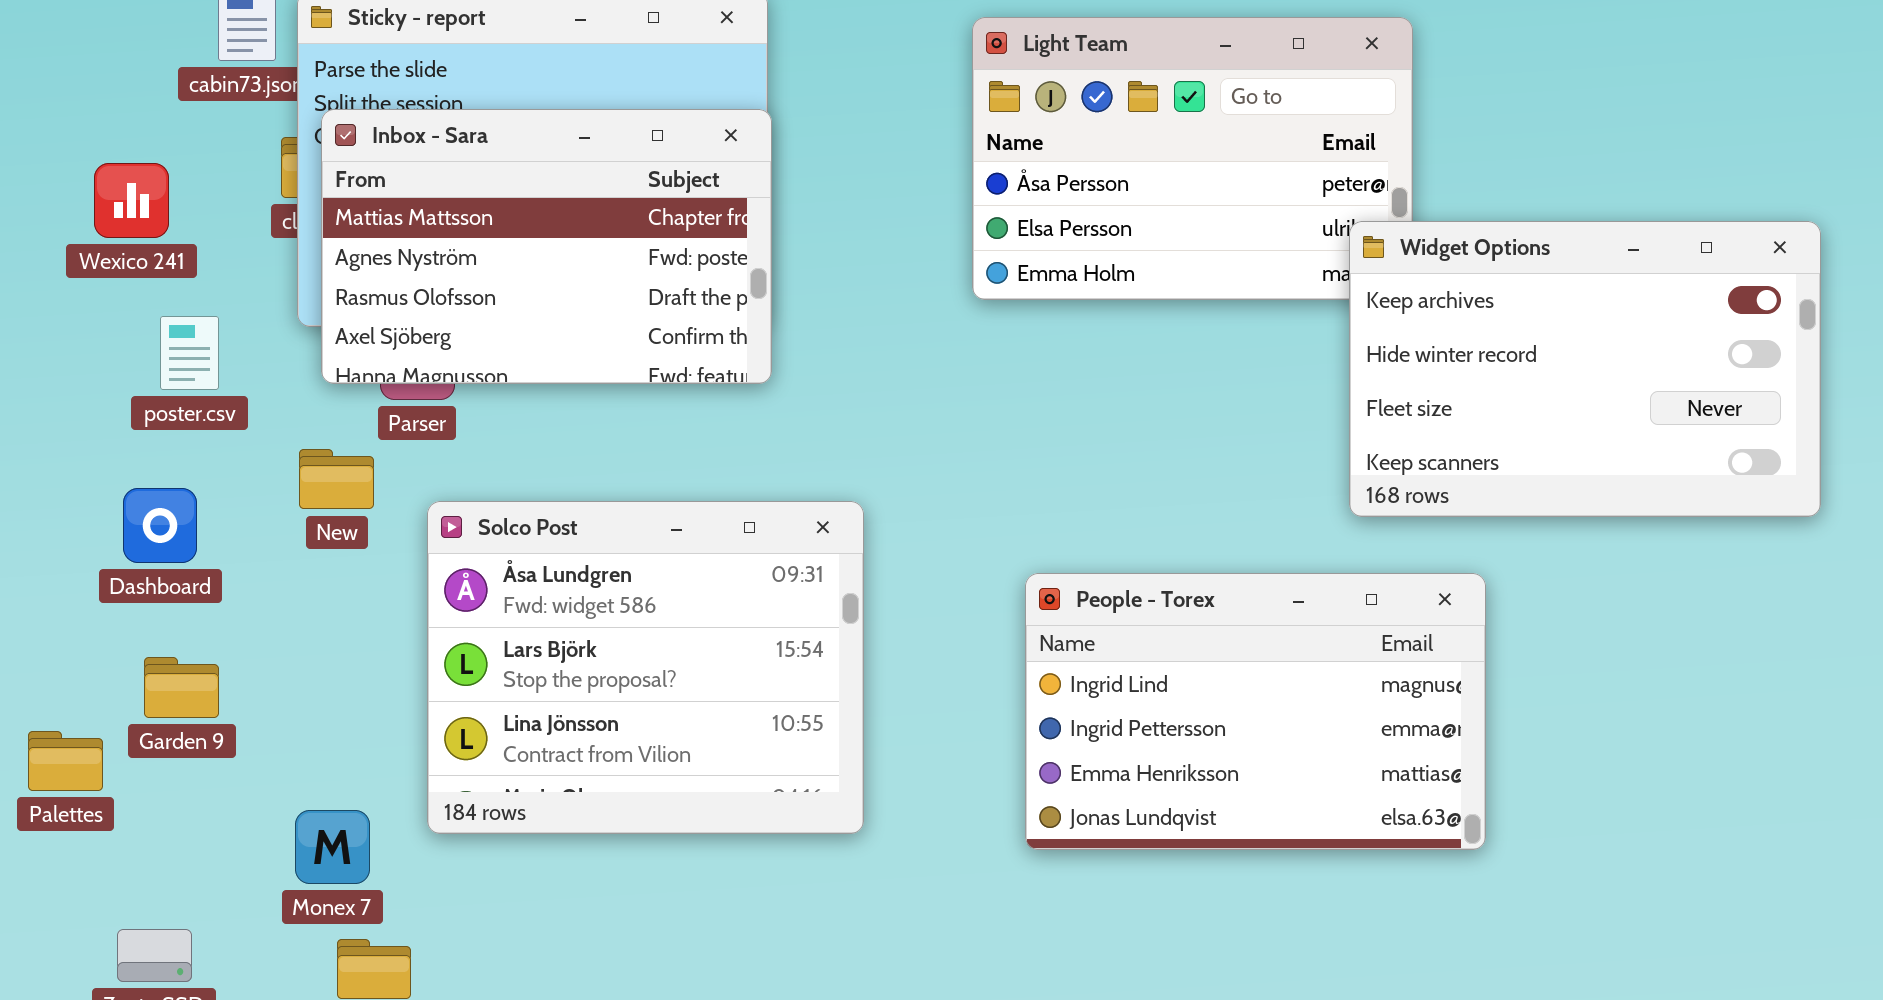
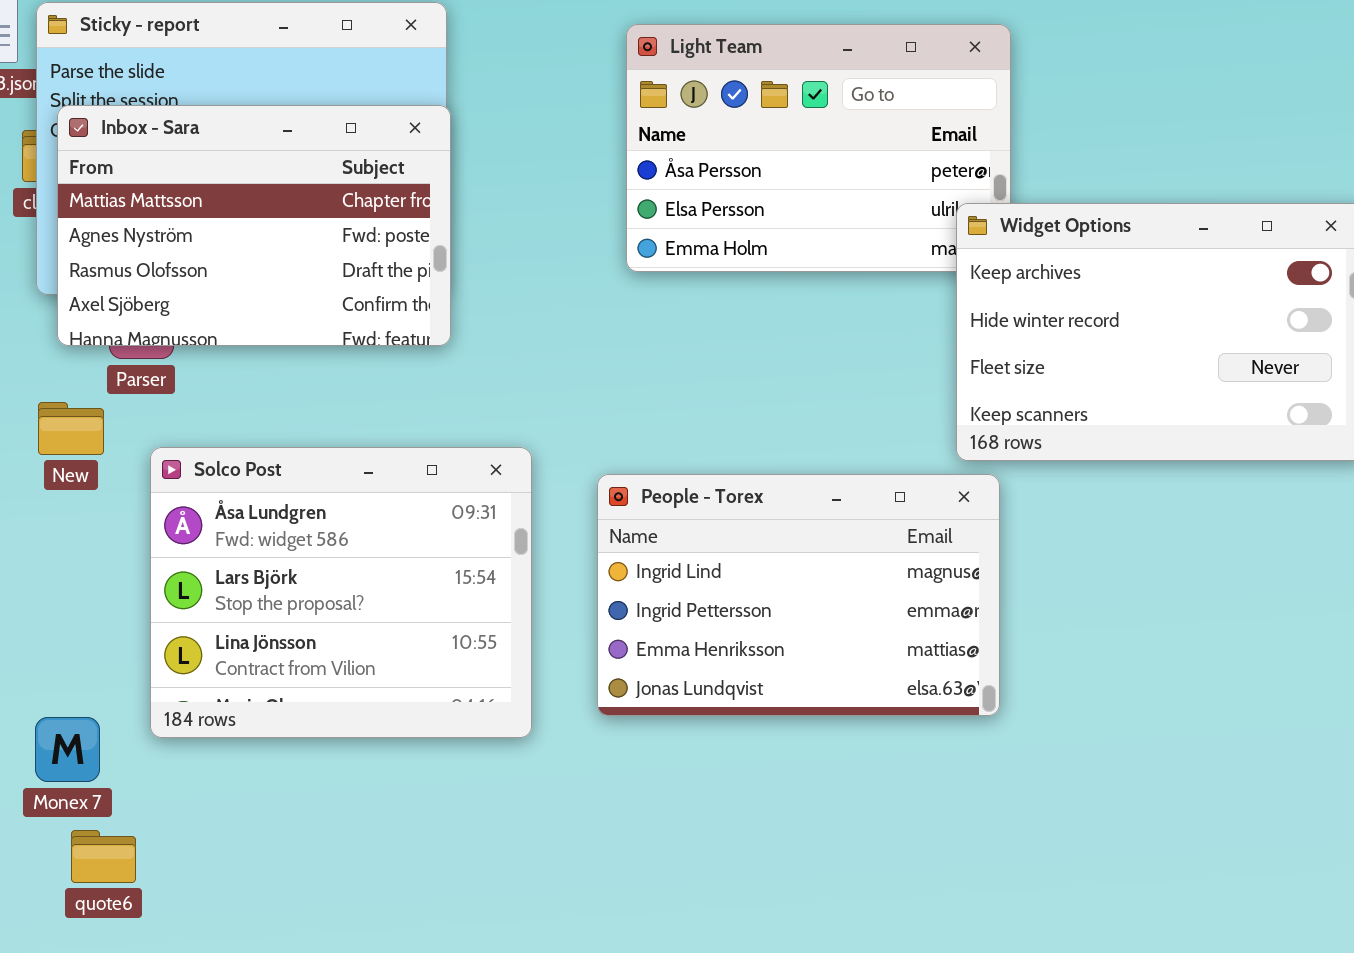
People - Torex: [1025,573,1486,850] -> [597,474,1000,716], moved

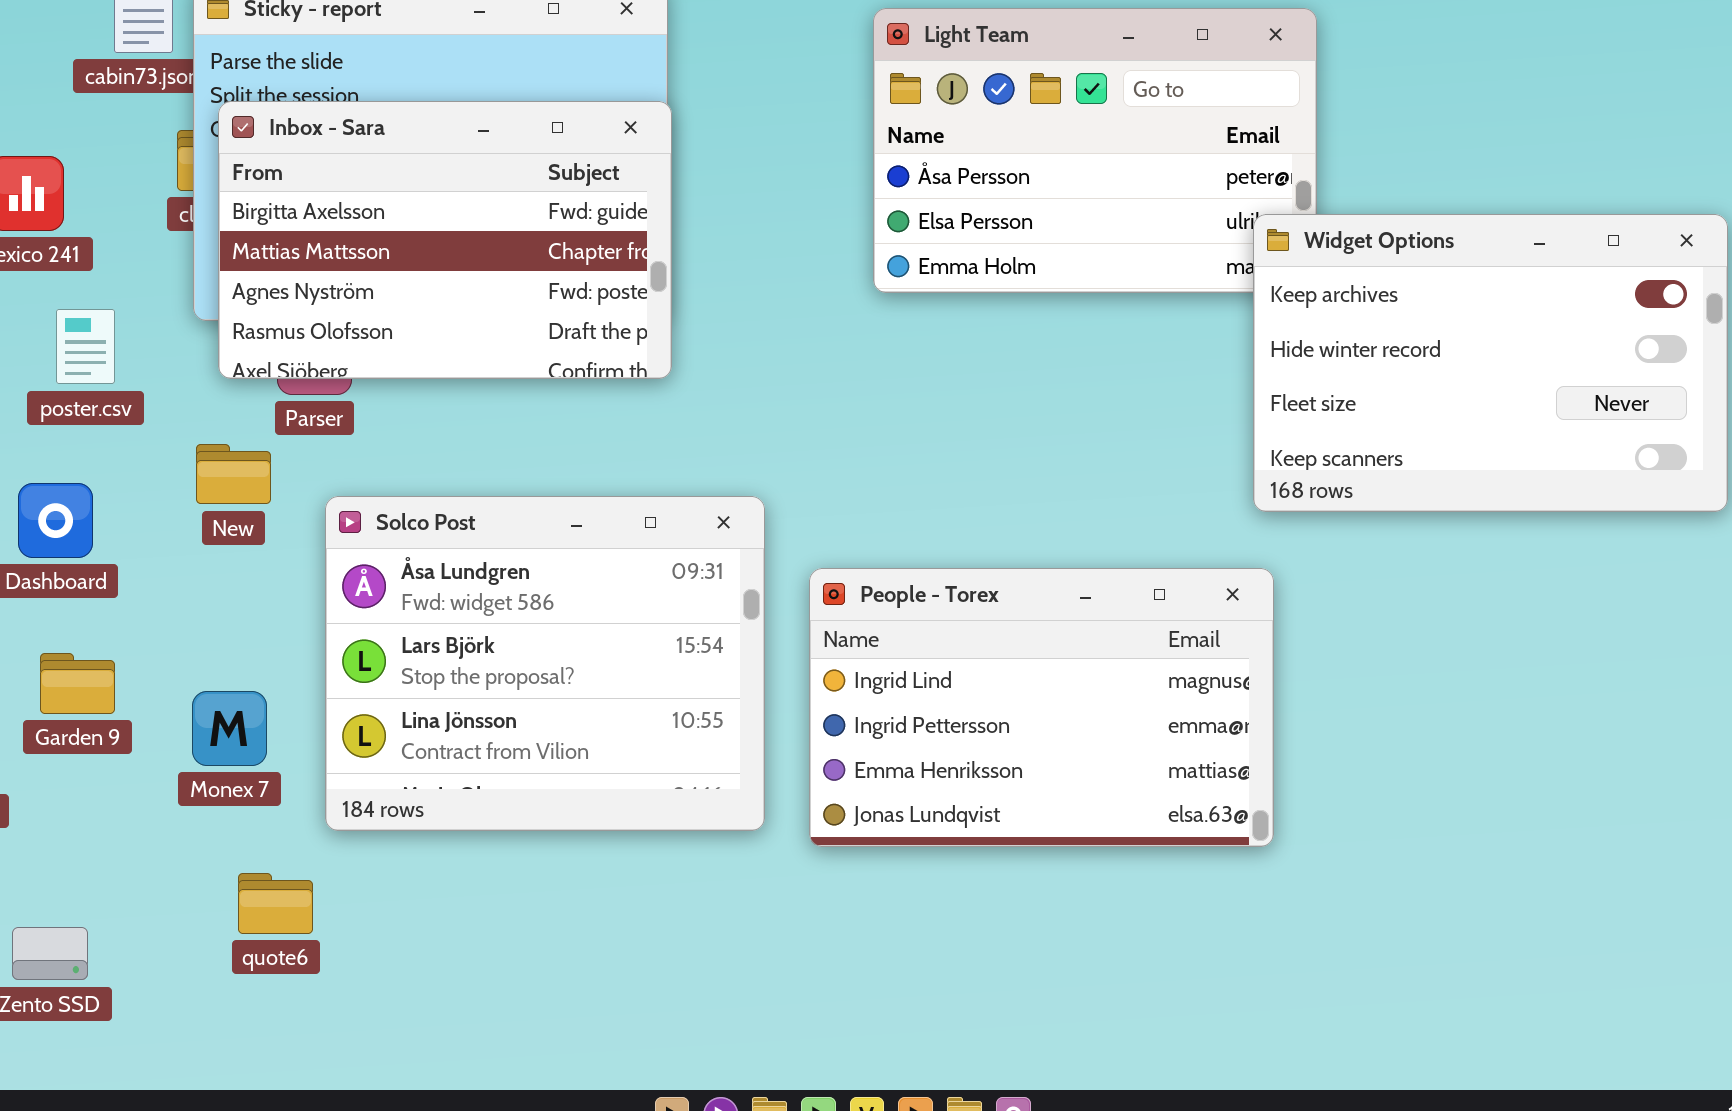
Inbox - Sara: [57,105,451,346] -> [218,101,672,379], scrolled up 1 row
People - Torex: [597,474,1000,716] -> [809,568,1274,847], moved
Monex 7: [35,717,100,782] -> [192,691,267,766], moved
quote6: [71,830,136,883] -> [238,873,313,934], moved

